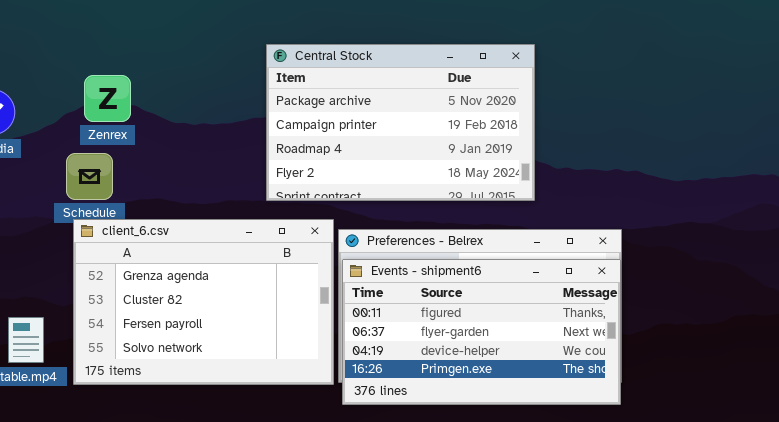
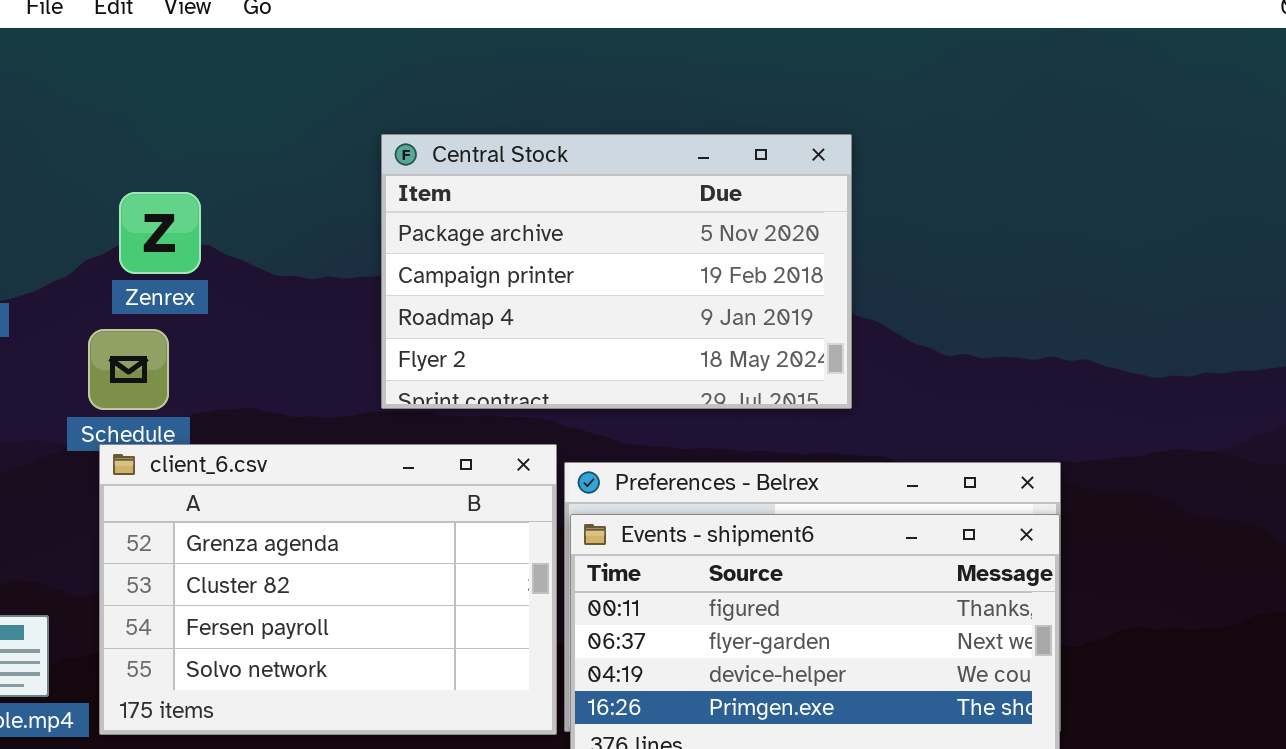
Central Stock: [266,44,535,201] -> [381,134,852,409], moved

